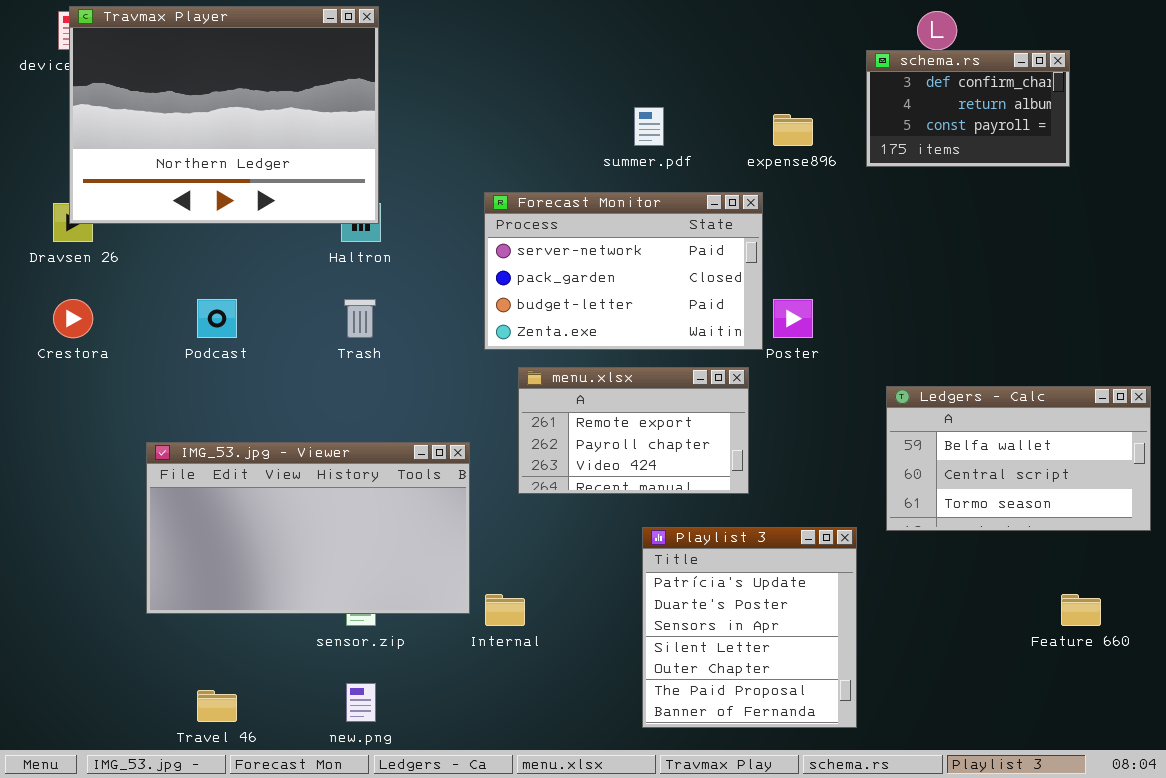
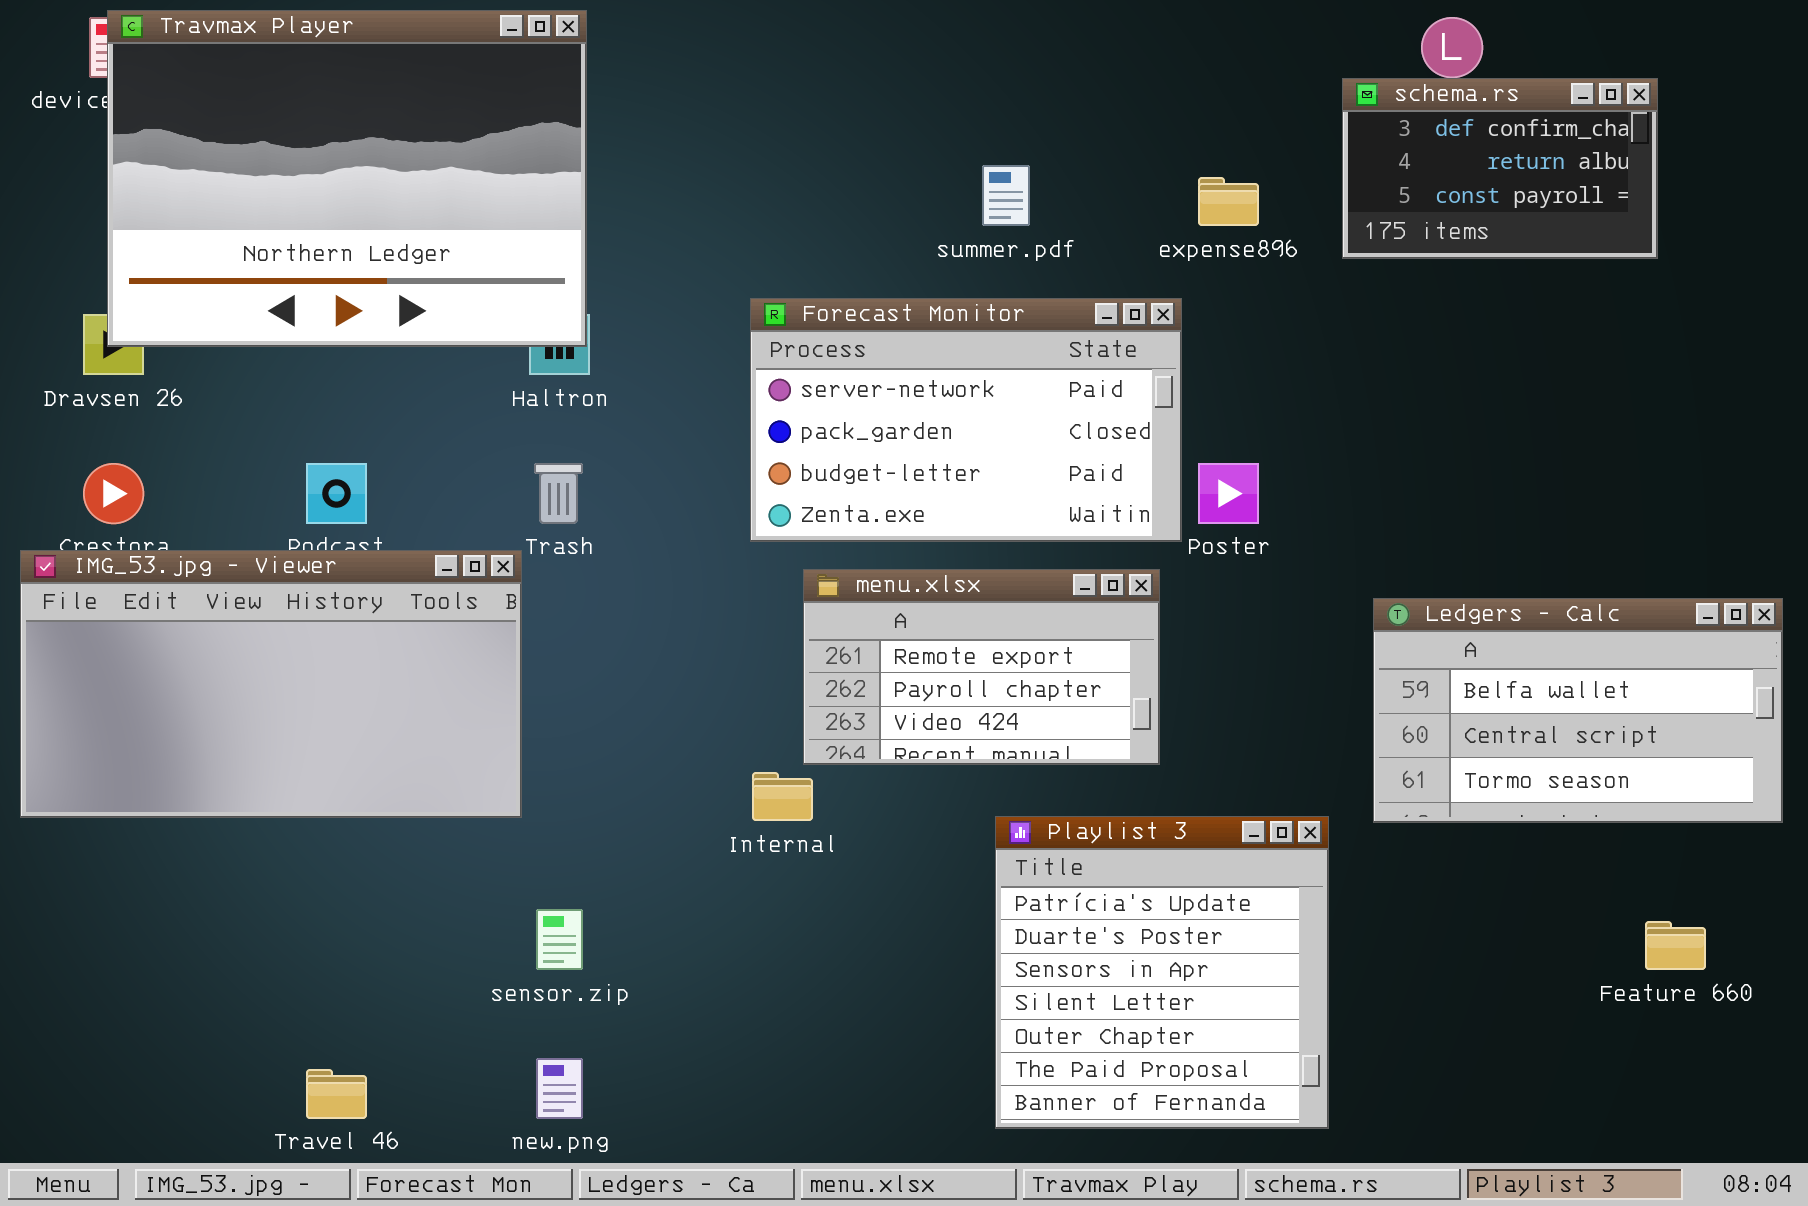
IMG_53.jpg - Viewer: [146,442,470,614] -> [20,550,522,818], moved
Internal: [485,594,525,626] -> [752,772,813,821], moved

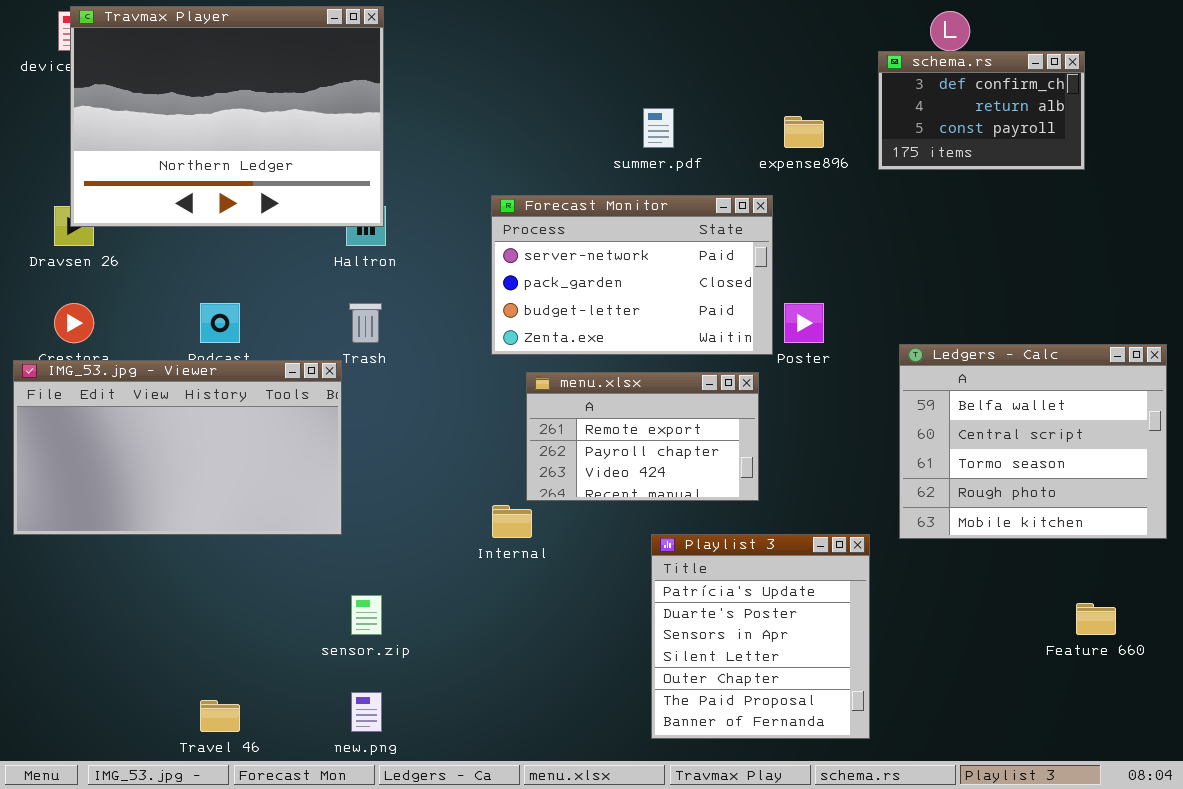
Ledgers - Calc: [1373,598,1783,823] -> [899,344,1167,539], resized

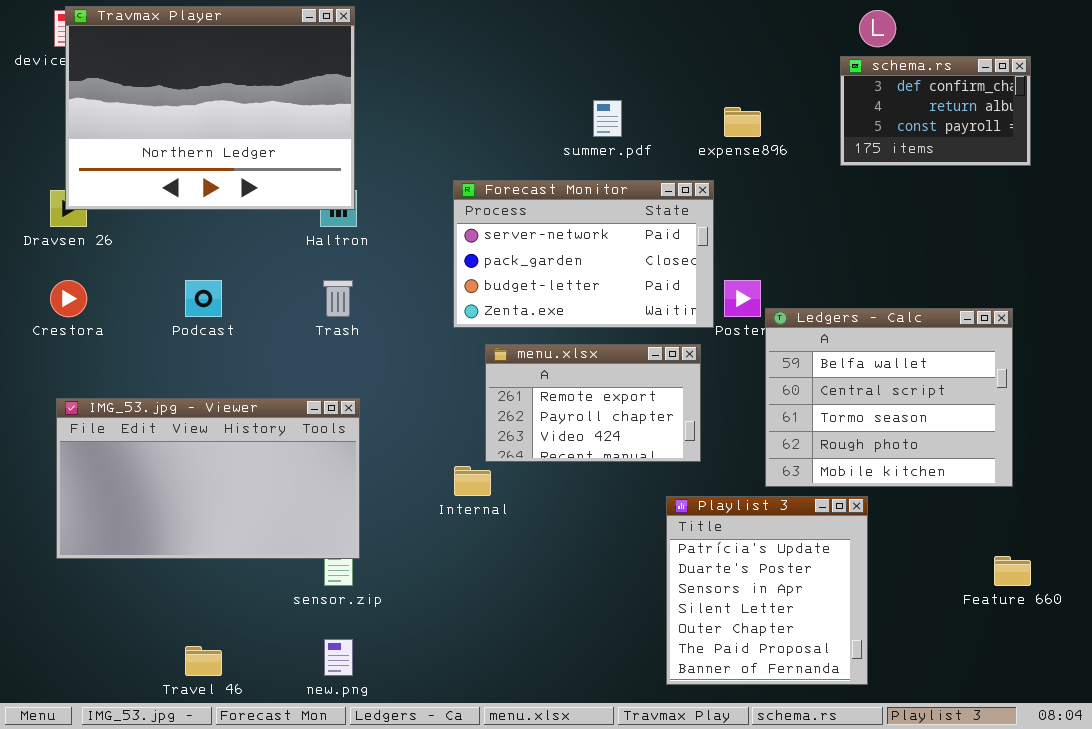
schema.rs: [878,51,1085,170] -> [840,56,1031,166], moved
Ledgers - Calc: [899,344,1167,539] -> [765,308,1013,487], moved
IMG_53.jpg - Viewer: [13,360,342,535] -> [56,398,360,559], moved
Playlist 3: [651,534,870,739] -> [666,496,868,685], moved

